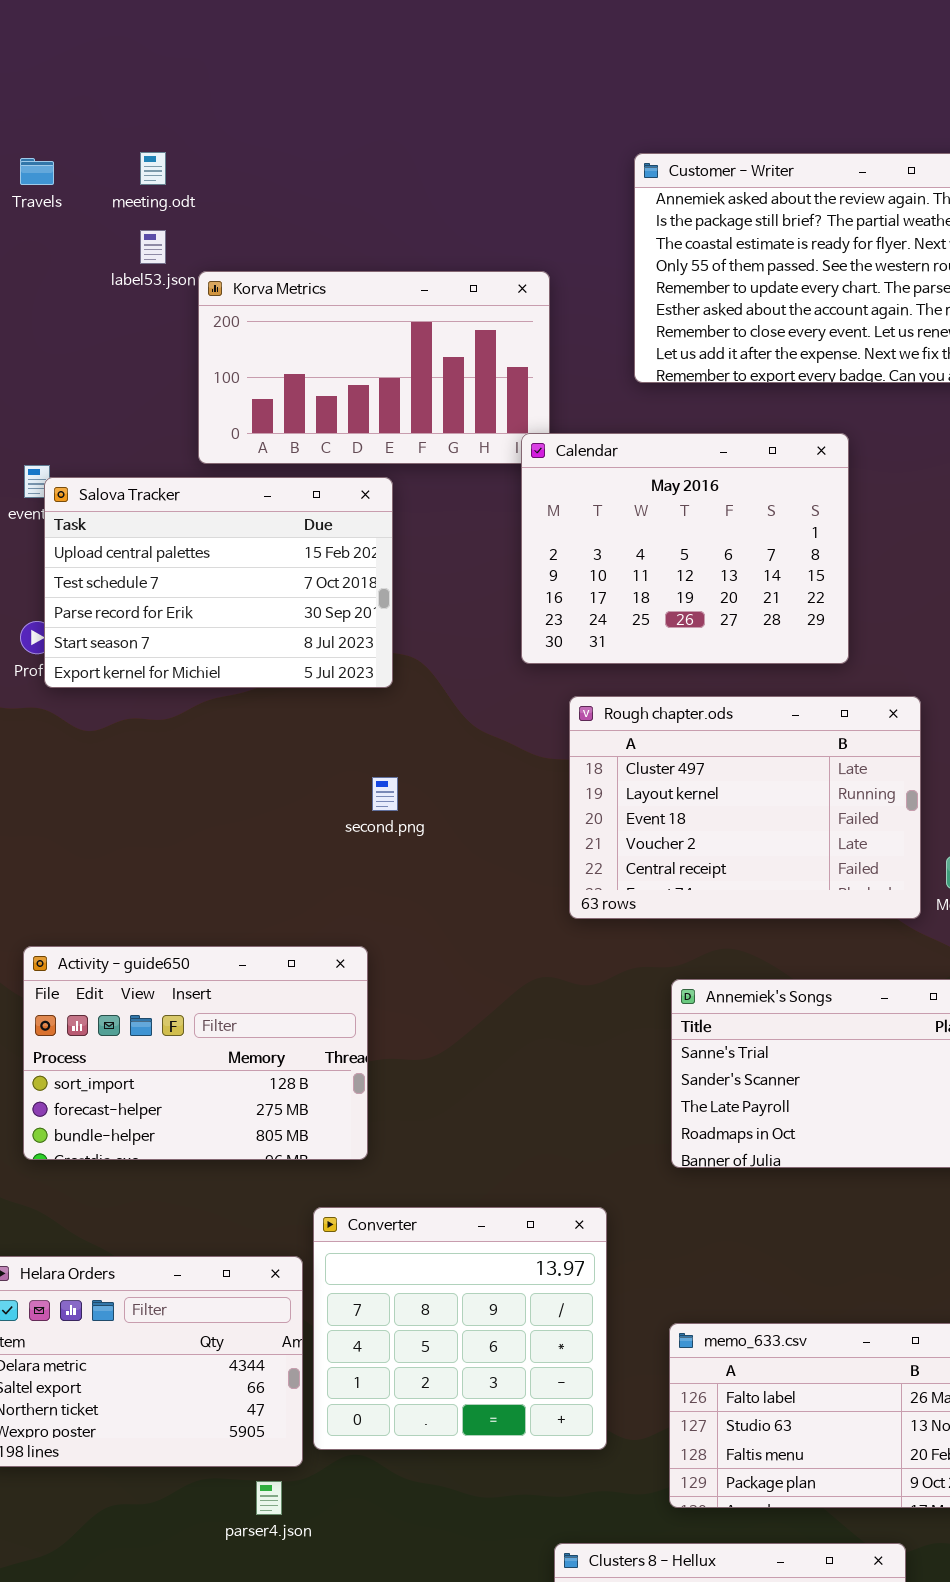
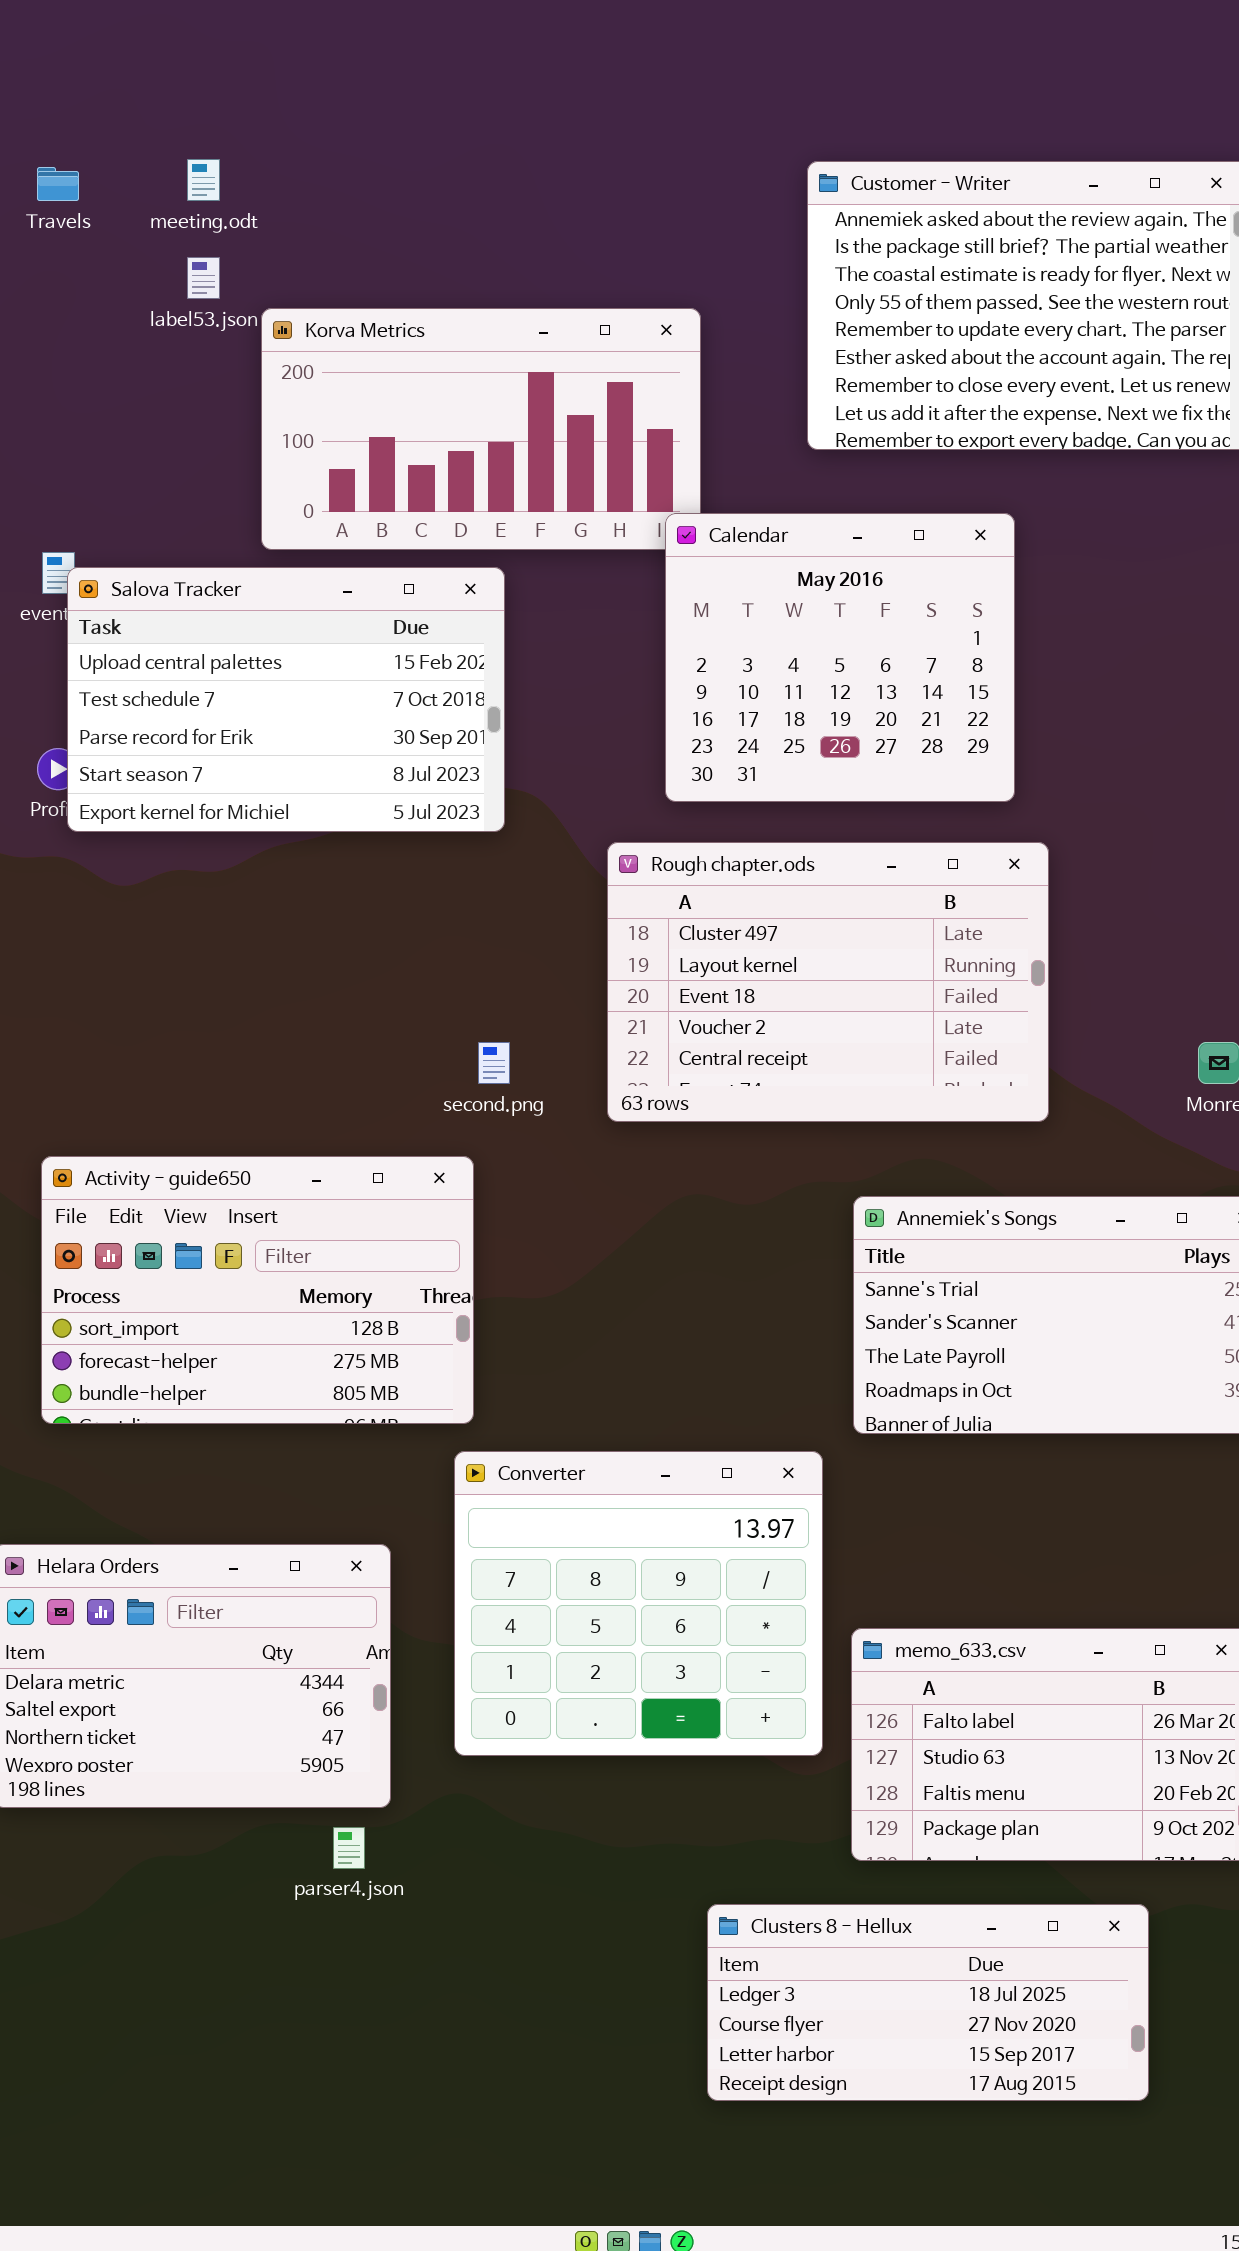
Calendar: [521,433,849,664] -> [665,513,1015,802], resized
Rough chapter.ods: [569,696,921,919] -> [607,842,1049,1122], moved
second.png: [372,777,398,811] -> [478,1042,510,1084], moved
Converter: [313,1207,607,1450] -> [454,1451,823,1756], moved

